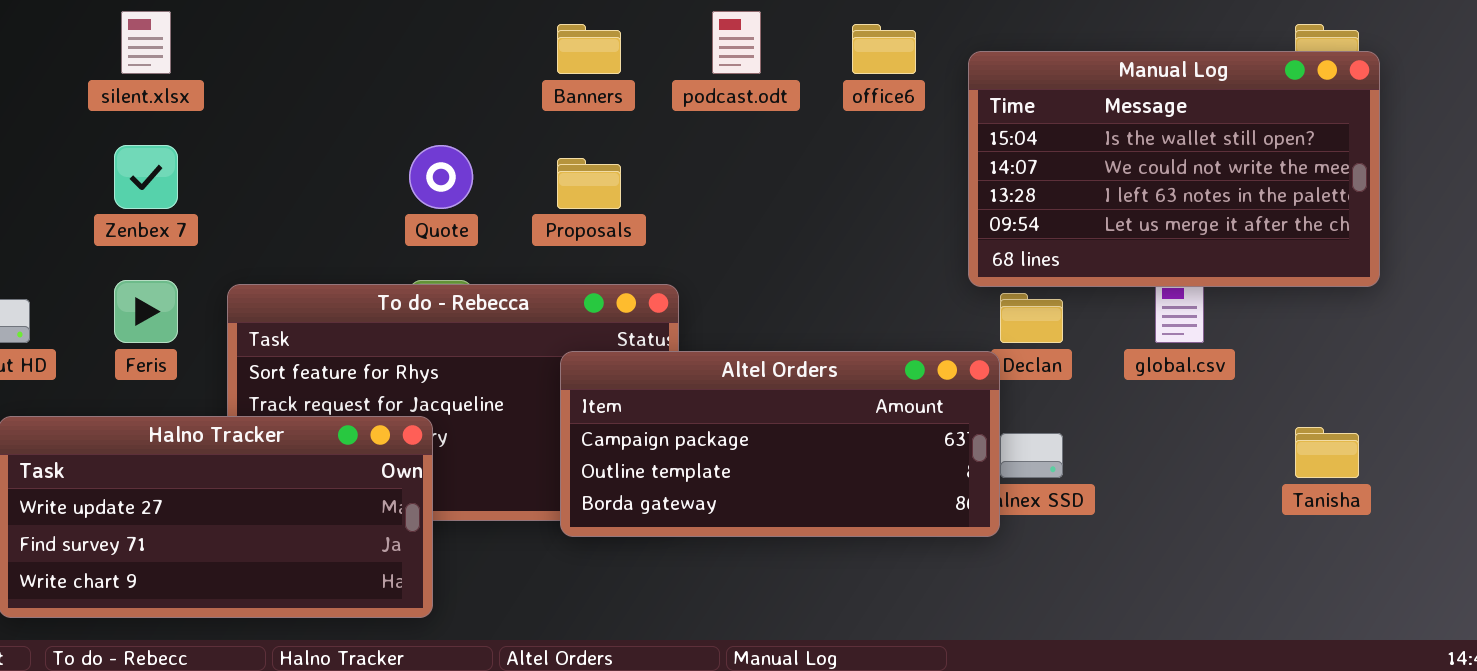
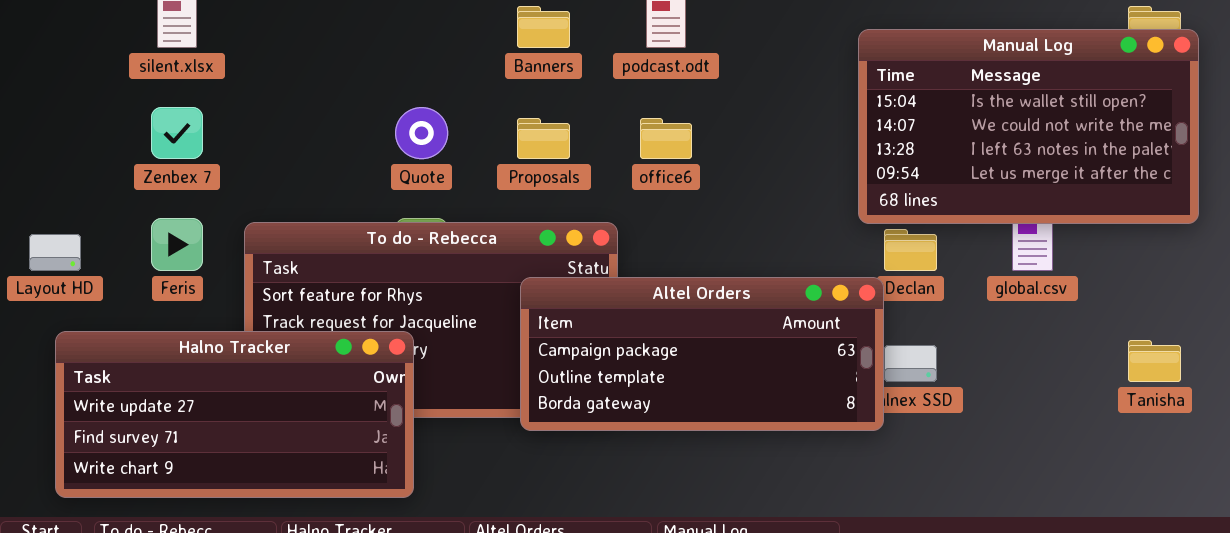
office6: [852,24,916,74] -> [640,118,692,159], moved

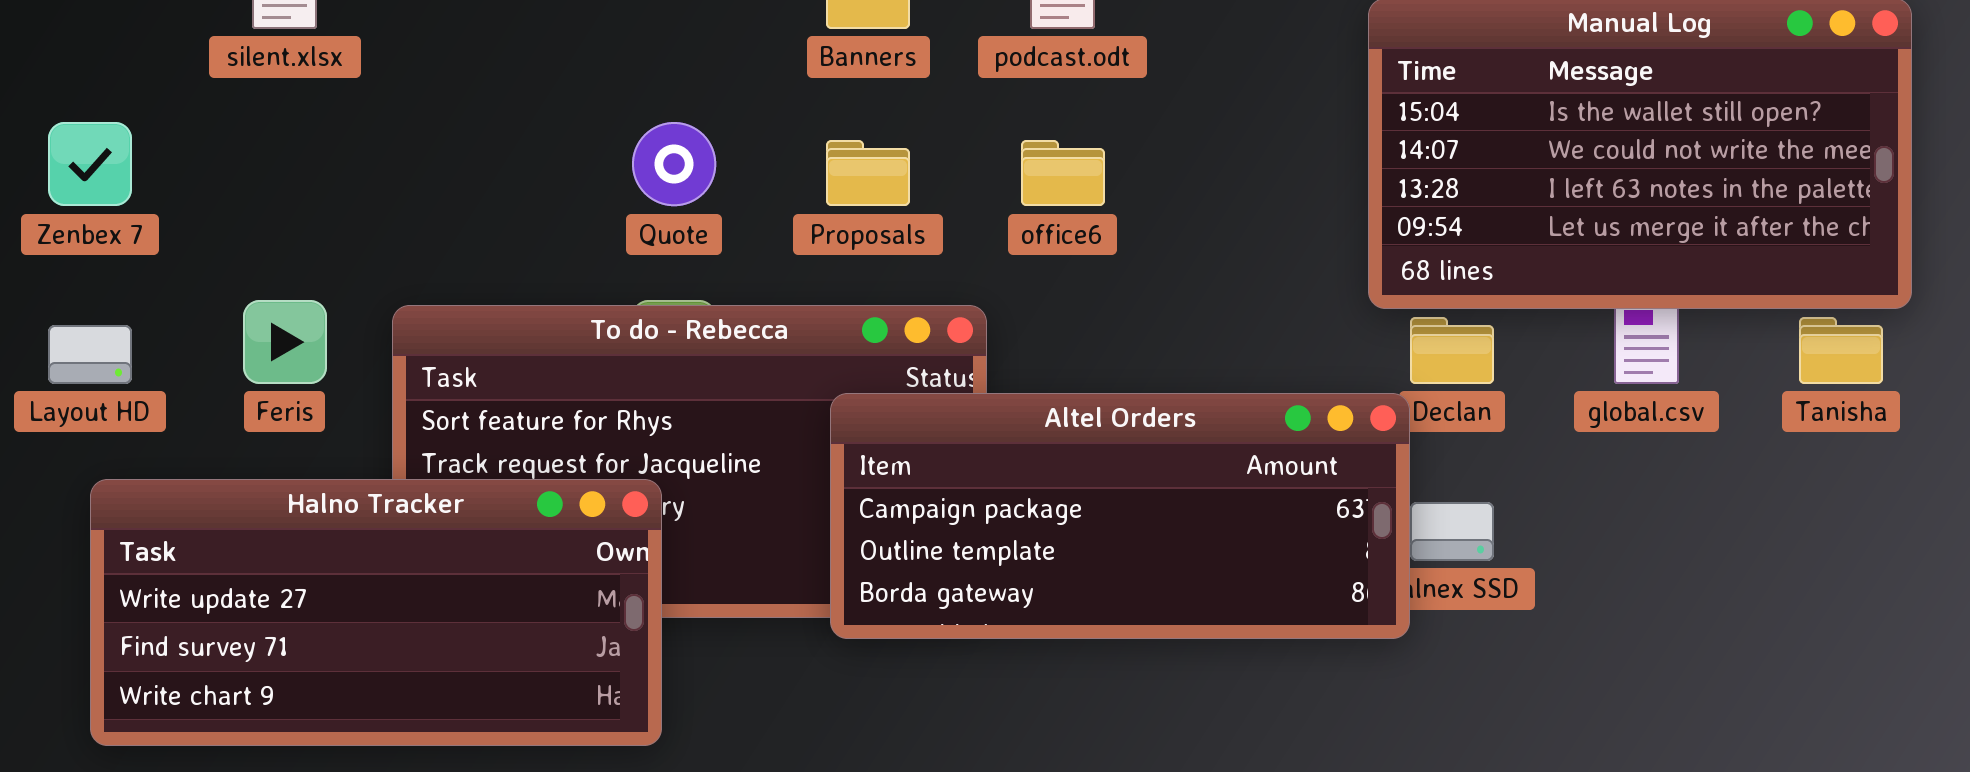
Zenbex 7: [151,107,203,159] -> [48,122,132,206], moved
Tanisha: [1128,340,1181,382] -> [1799,317,1883,384], moved

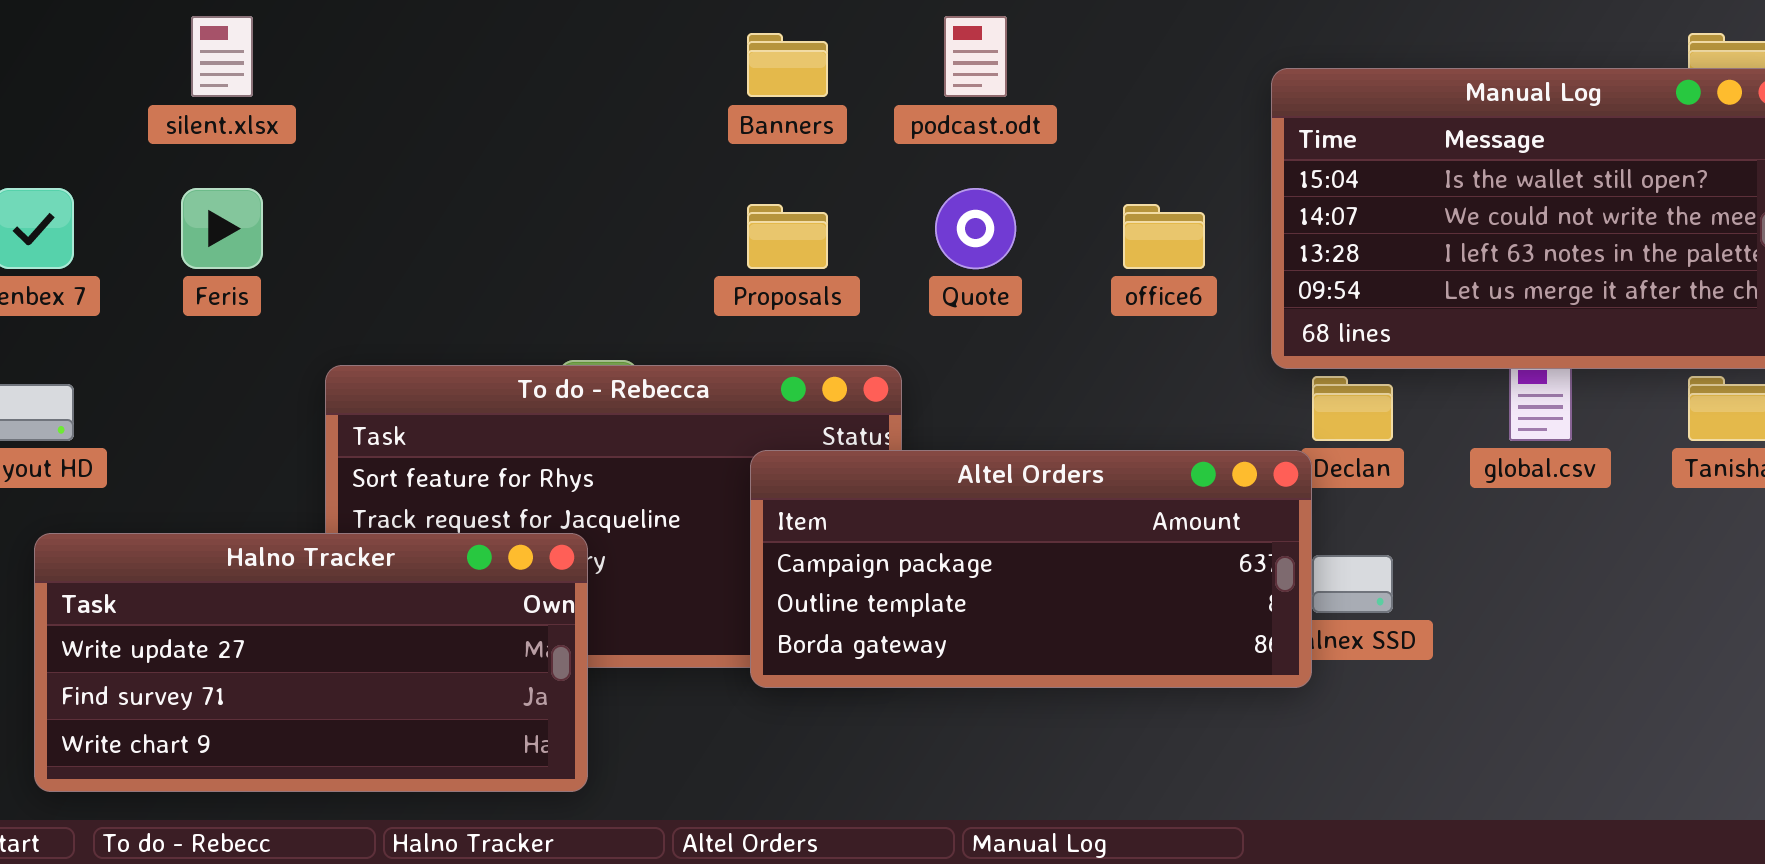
Quote: [632,122,716,206] -> [935,188,1016,269], moved
office6: [1021,140,1105,206] -> [1123,204,1205,269], moved
Feris: [243,300,327,384] -> [181,188,263,269], moved

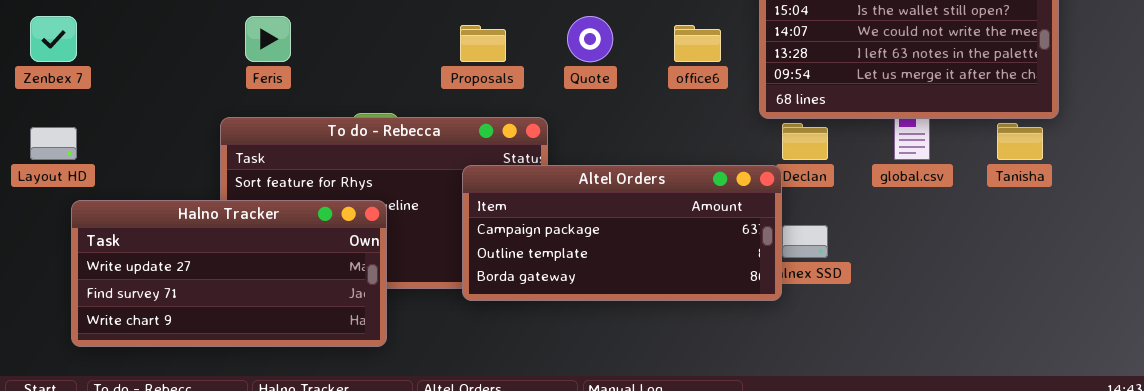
Feris: [181,188,263,269] -> [245,16,291,62], moved
Halno Tracker: [34,533,588,792] -> [71,200,387,347], moved

